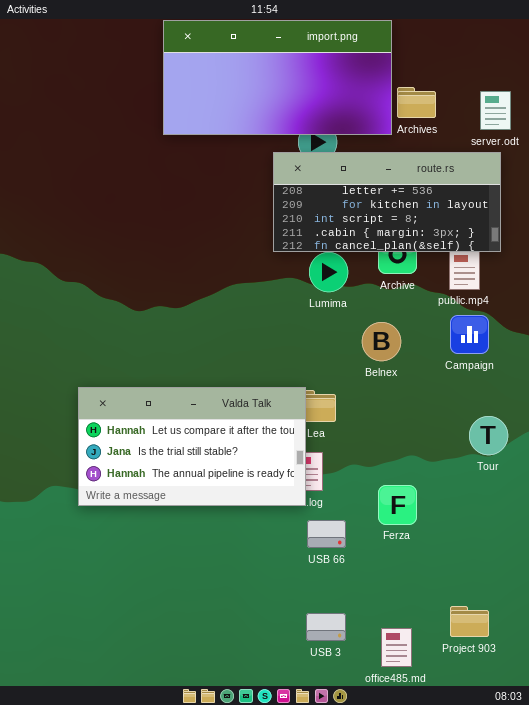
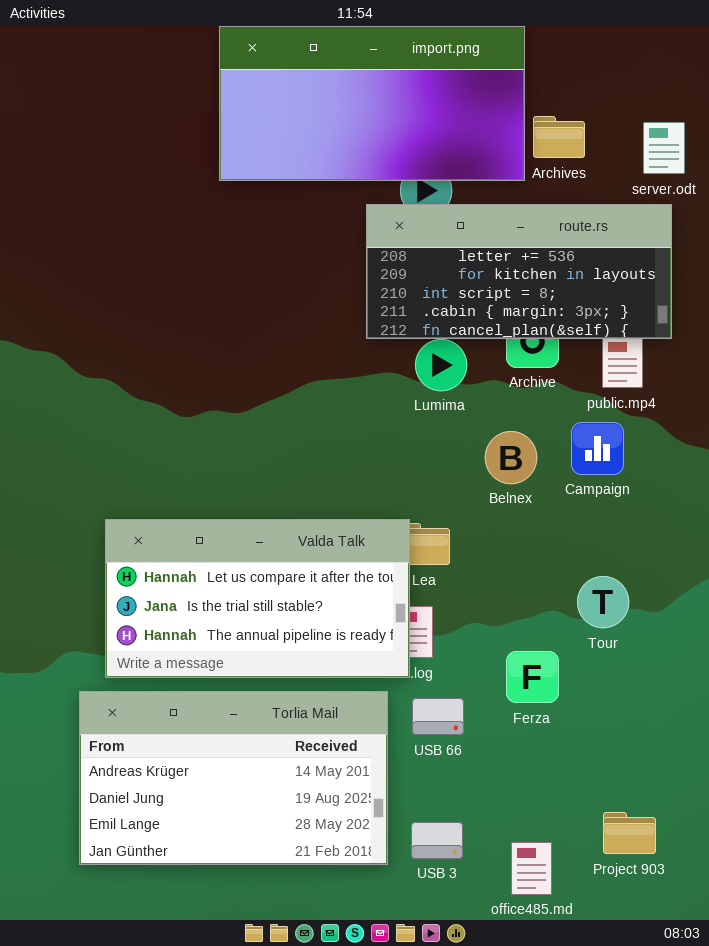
Campaign: [450,315,489,354] -> [571,422,624,475], moved
Tour: [469,416,508,455] -> [577,576,629,628], moved
Torlia Mail: none -> [79,691,388,865], opened

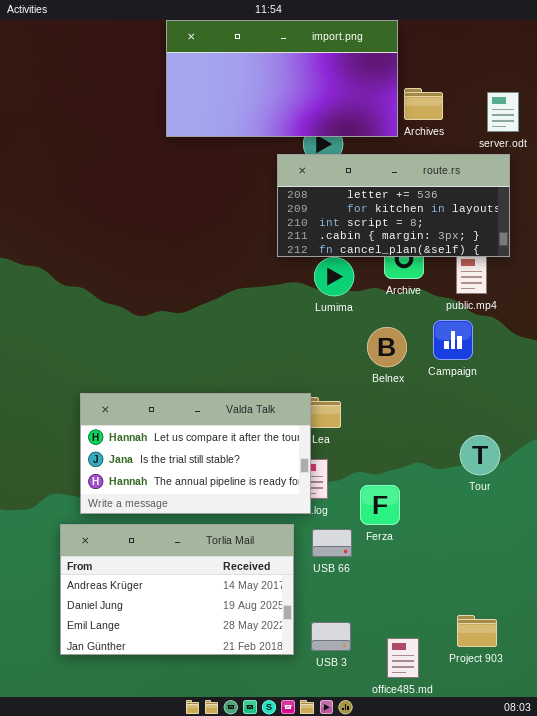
Tour: [577,576,629,628] -> [460,435,500,475], moved
Ferza: [506,651,559,703] -> [360,485,400,525], moved

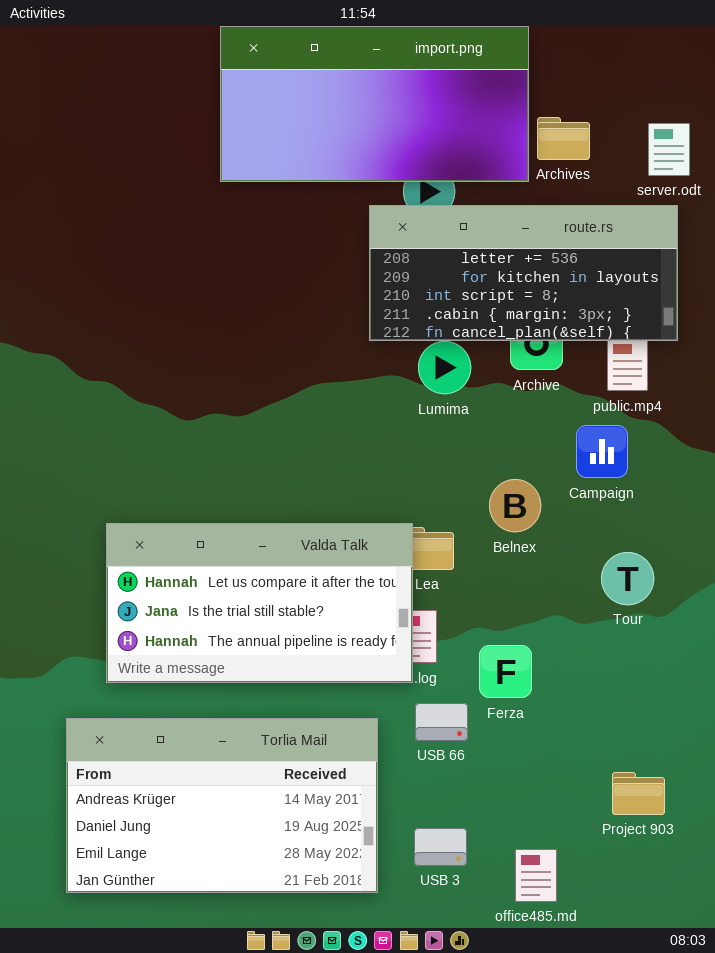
Belnex: [367,327,407,367] -> [489,479,541,532], moved
Tour: [460,435,500,475] -> [601,552,654,605], moved
Torlia Mail: [60,524,294,655] -> [66,718,378,893], moved
Project 903: [457,615,497,647] -> [612,772,665,815], moved

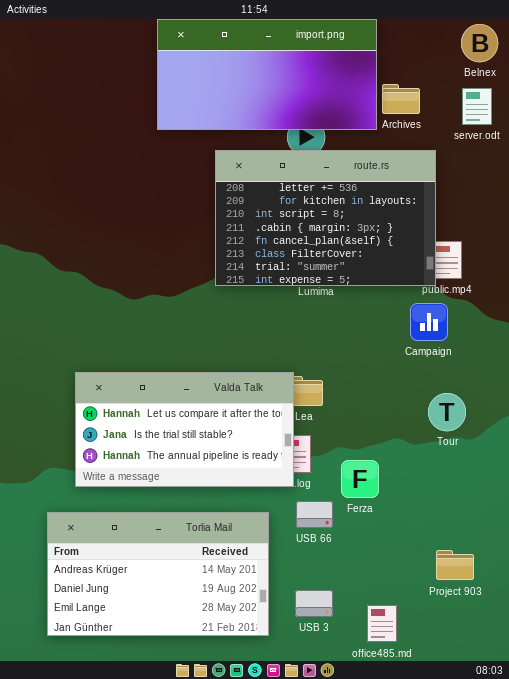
route.rs: [369,205,678,341] -> [215,150,436,286], moved, resized
Belnex: [489,479,541,532] -> [461,24,498,62], moved

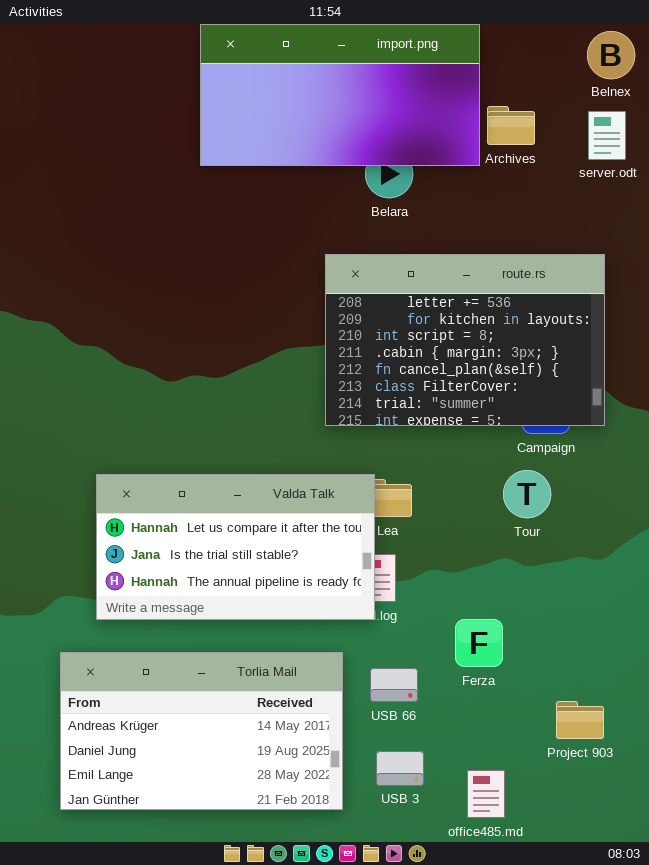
route.rs: [215,150,436,286] -> [325,254,605,426], moved
Tour: [428,393,466,431] -> [503,470,551,518], moved
Ferza: [341,460,379,498] -> [455,619,503,667], moved
USB 66: [296,501,333,528] -> [370,668,418,702], moved

